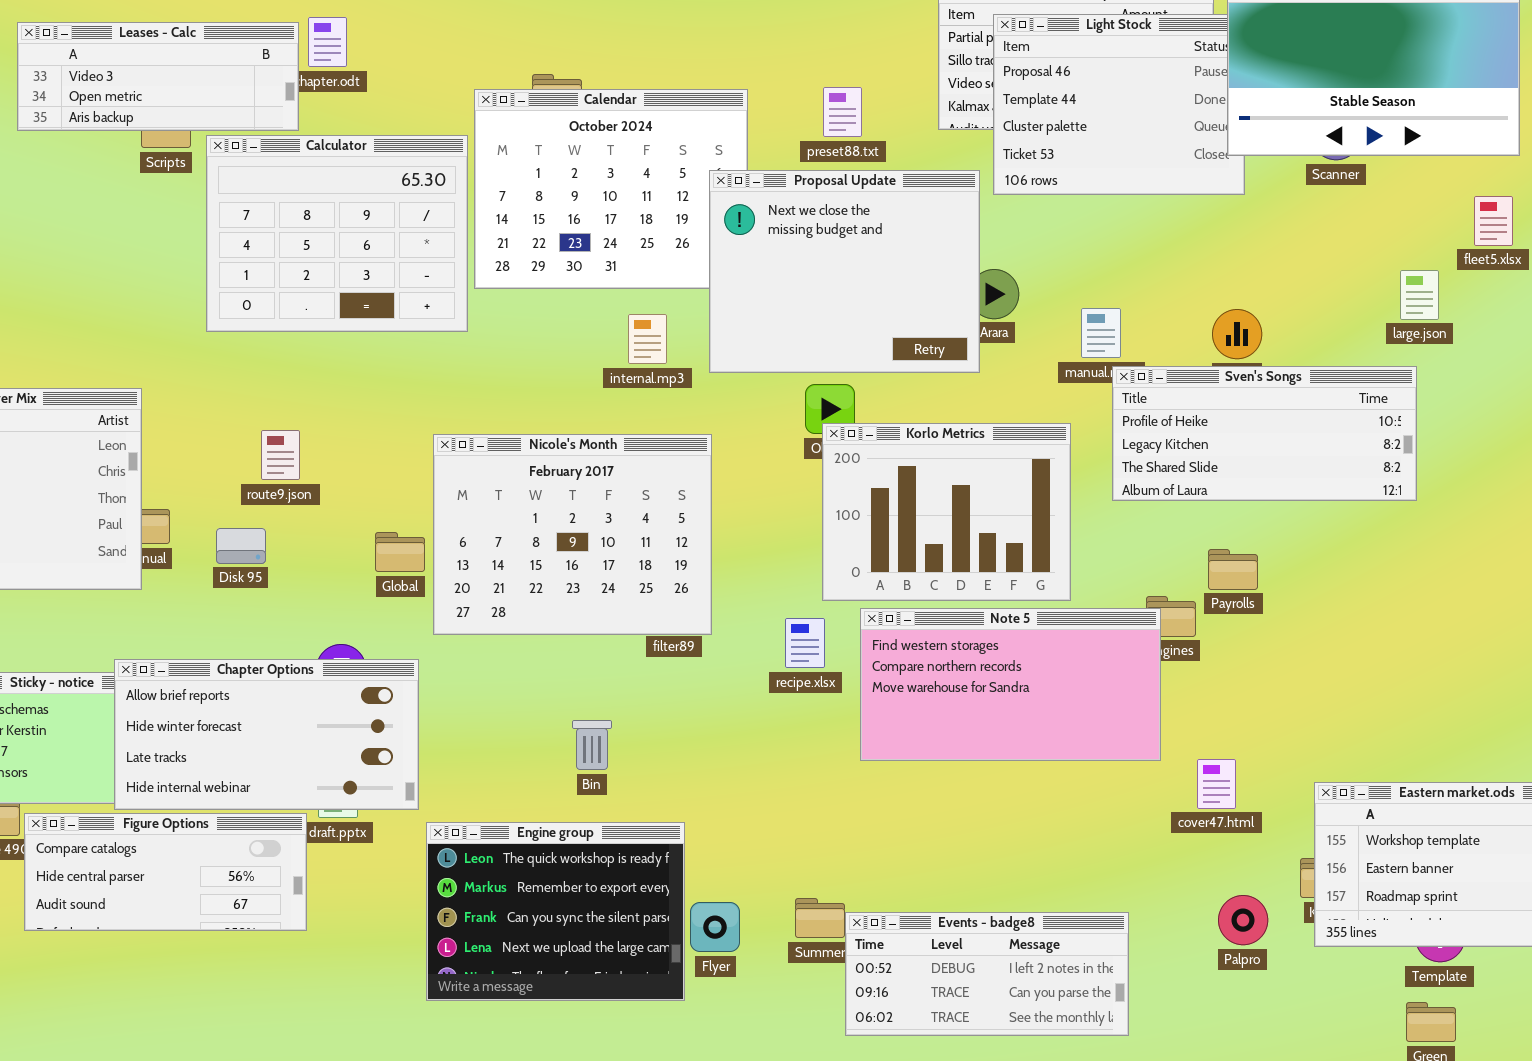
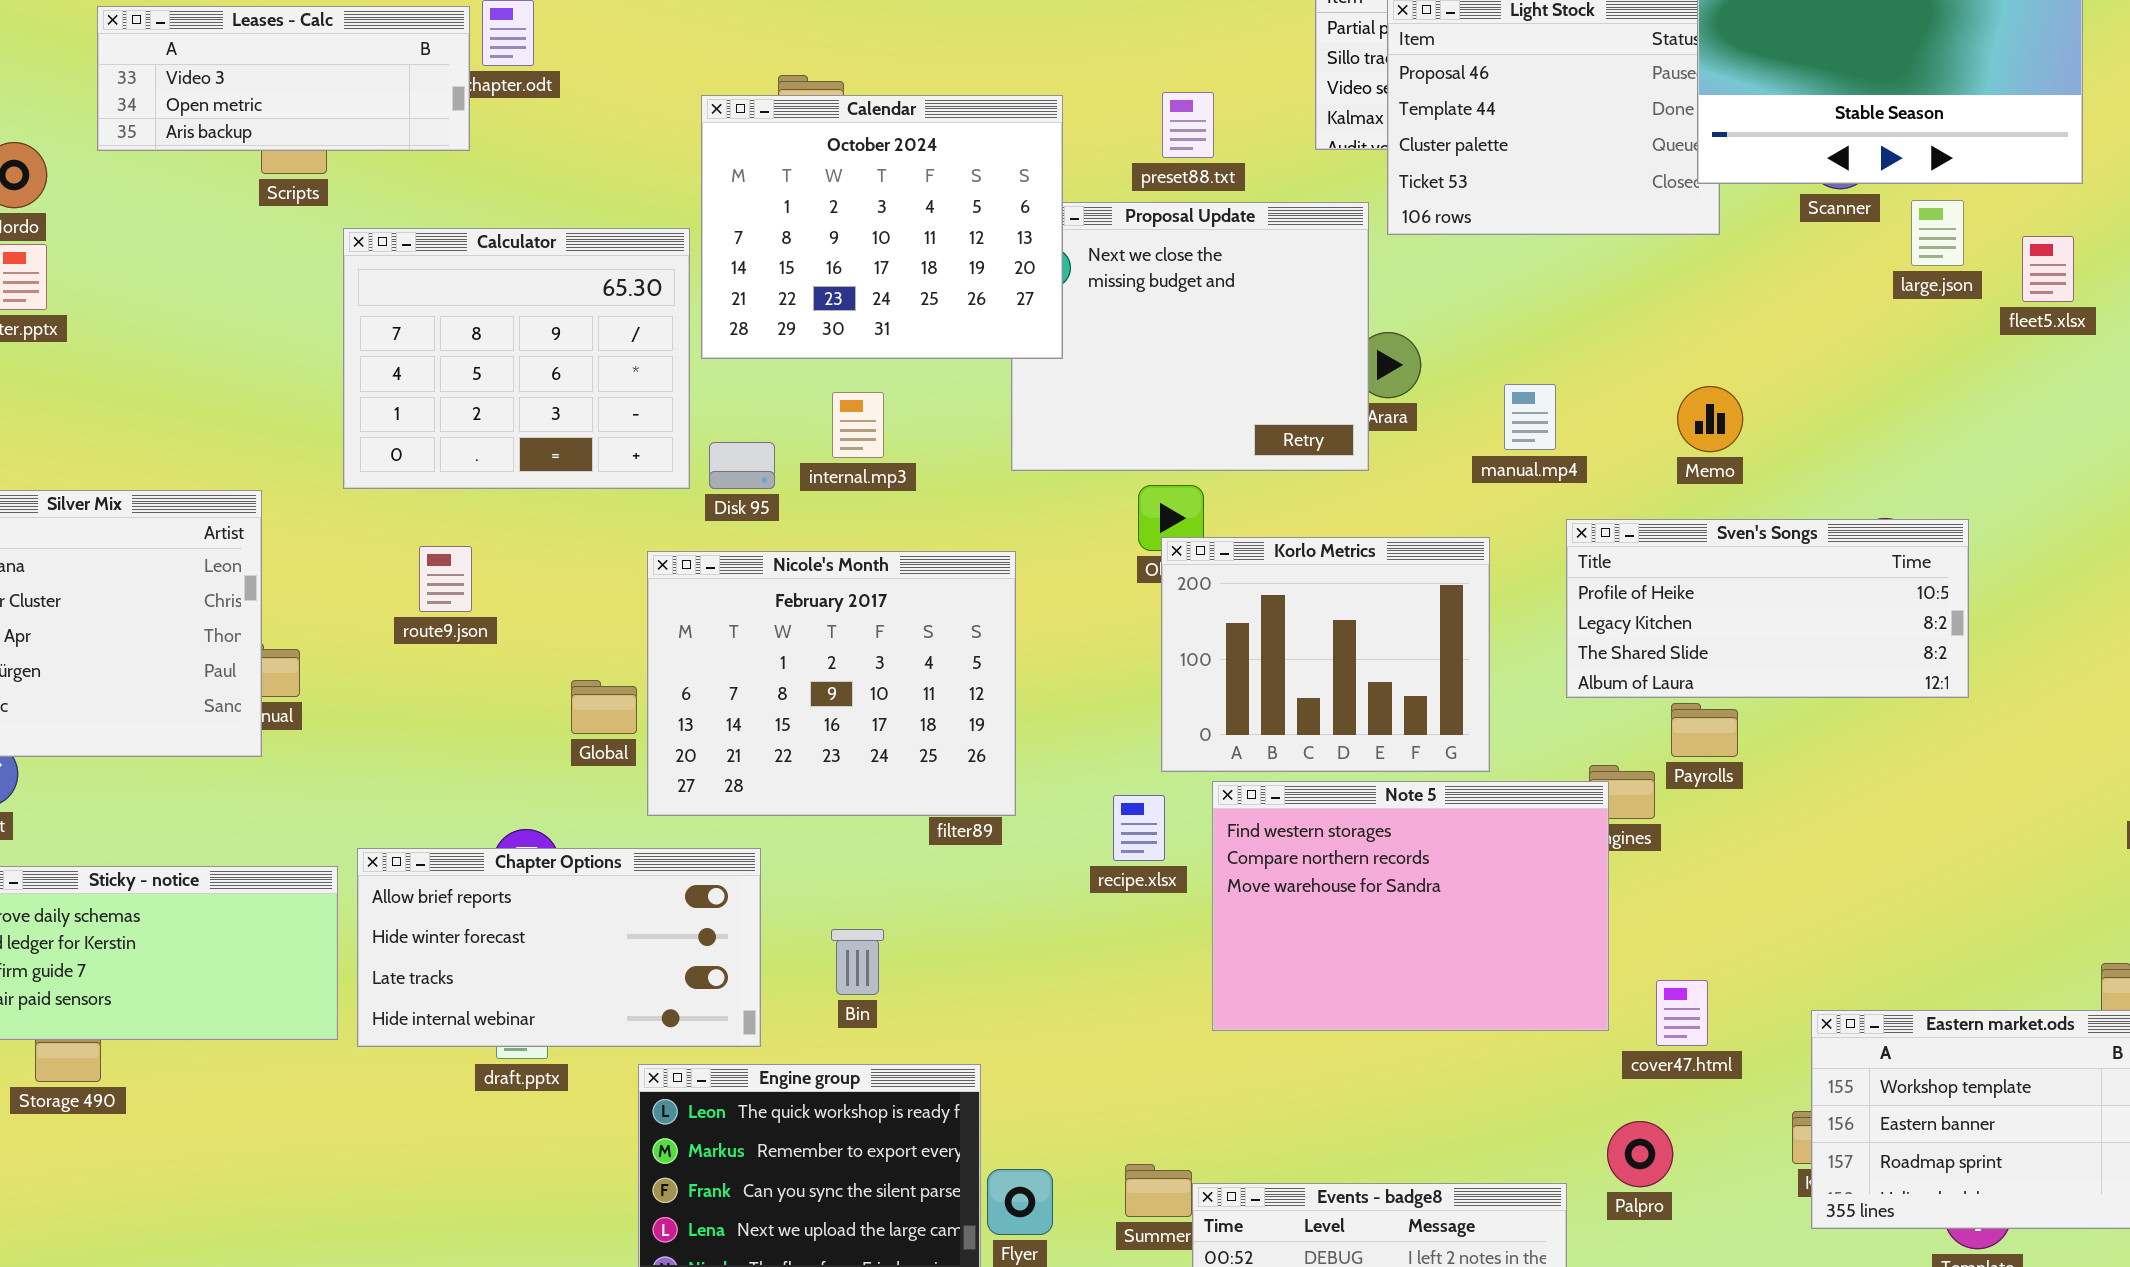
Calendar: [474,89,748,289] -> [701,95,1063,359], raised
Calculator: [206,135,468,332] -> [343,228,690,489], moved
large.json: [1400,270,1439,320] -> [1911,200,1964,266], moved
internal.mp3: [628,314,667,364] -> [832,392,884,458], moved
Sven's Songs: [1112,366,1417,501] -> [1566,519,1969,698], moved
Disk 95: [216,528,266,564] -> [709,442,775,489], moved
Note 5: [860,608,1161,761] -> [1212,781,1609,1031], resized
Chapter Options: [114,659,419,810] -> [357,848,761,1047], moved
Figure Options: [24,813,307,931] -> none, closed
Palpro: [1218,895,1268,945] -> [1607,1121,1673,1187], moved

